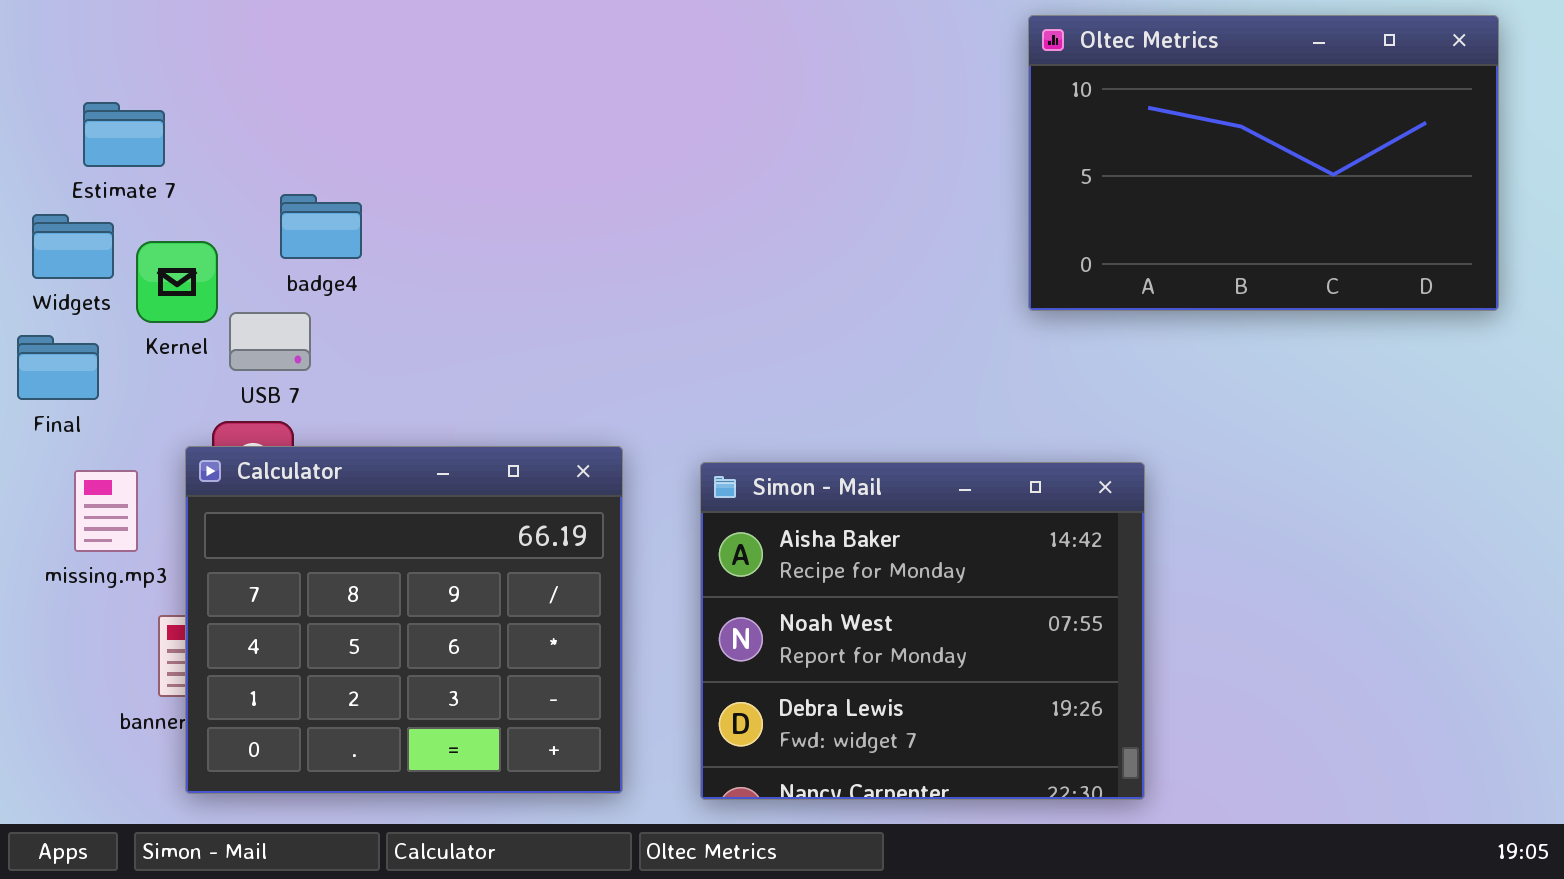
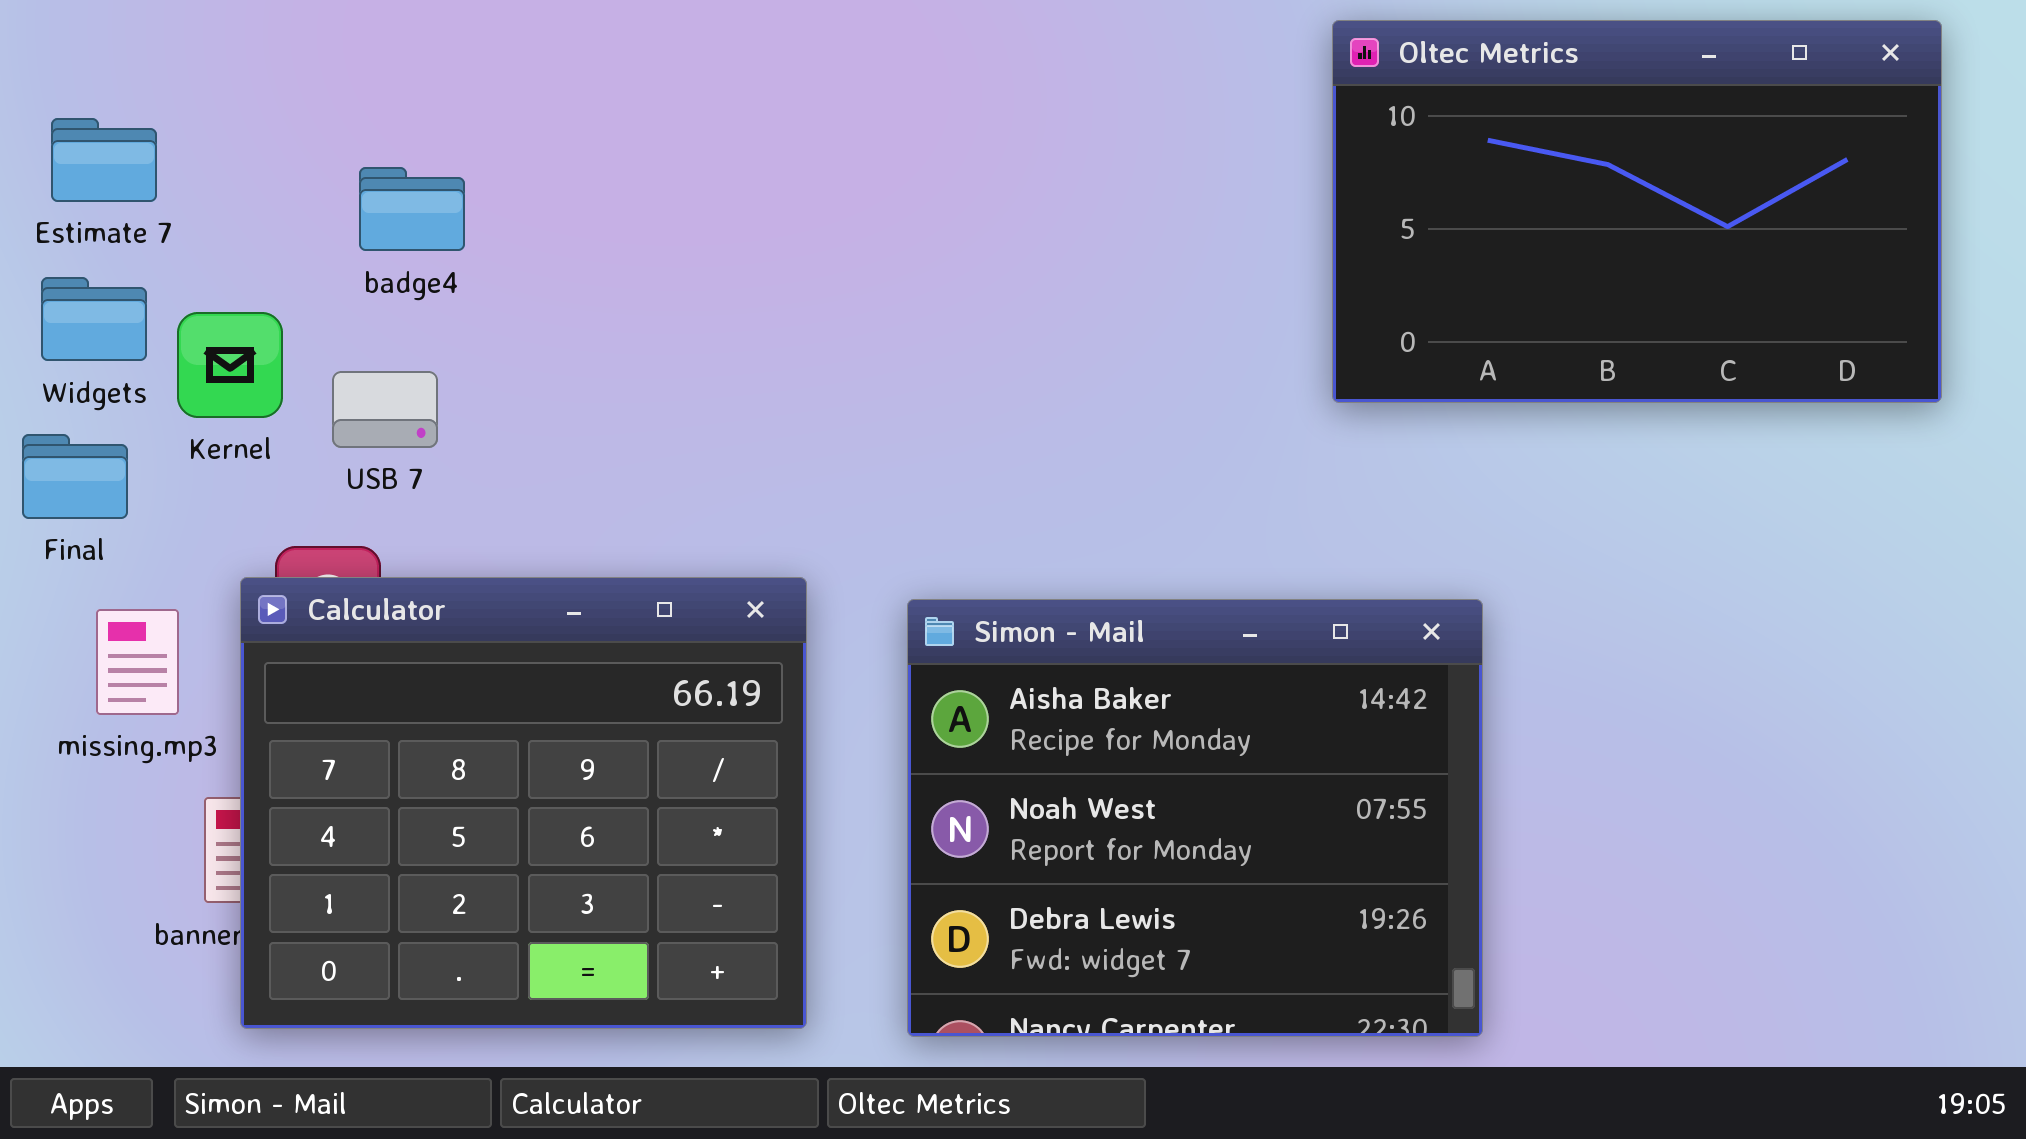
Estimate 7: [83,102,165,167] -> [51,118,157,202], moved
badge4: [280,194,362,259] -> [359,167,465,251], moved
USB 7: [229,312,311,371] -> [332,371,438,448], moved

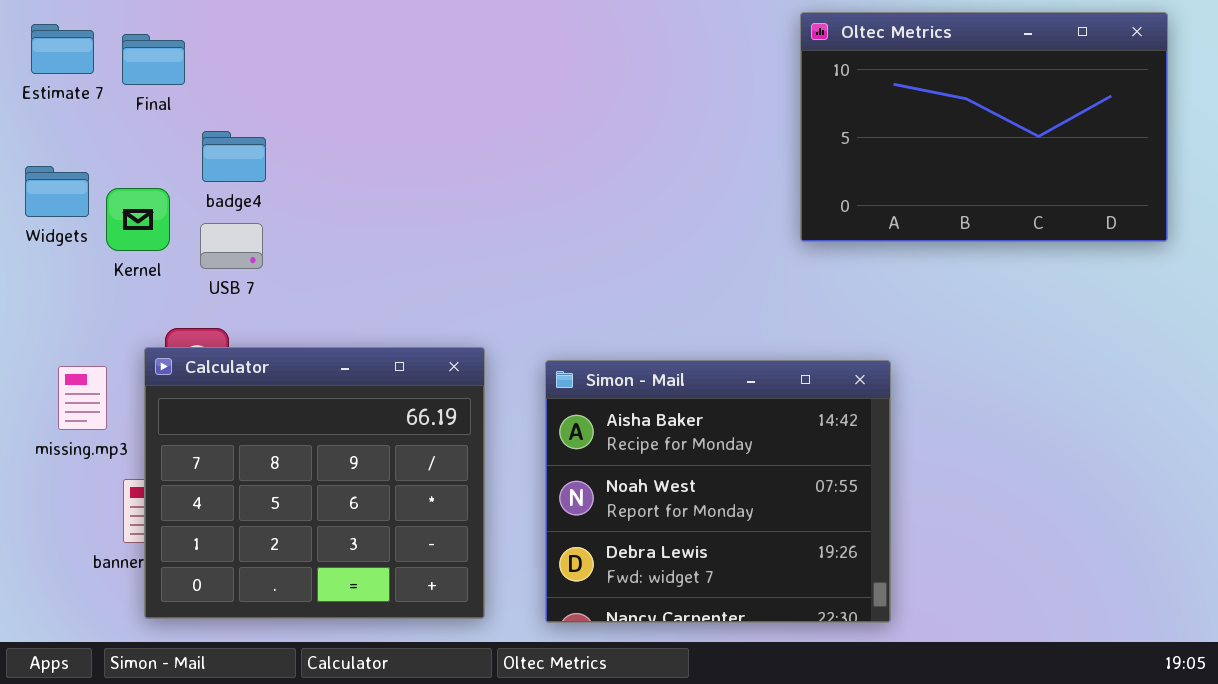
Estimate 7: [51,118,157,202] -> [31,24,94,74], moved
badge4: [359,167,465,251] -> [202,131,266,182], moved
Final: [22,434,128,519] -> [122,34,185,85], moved

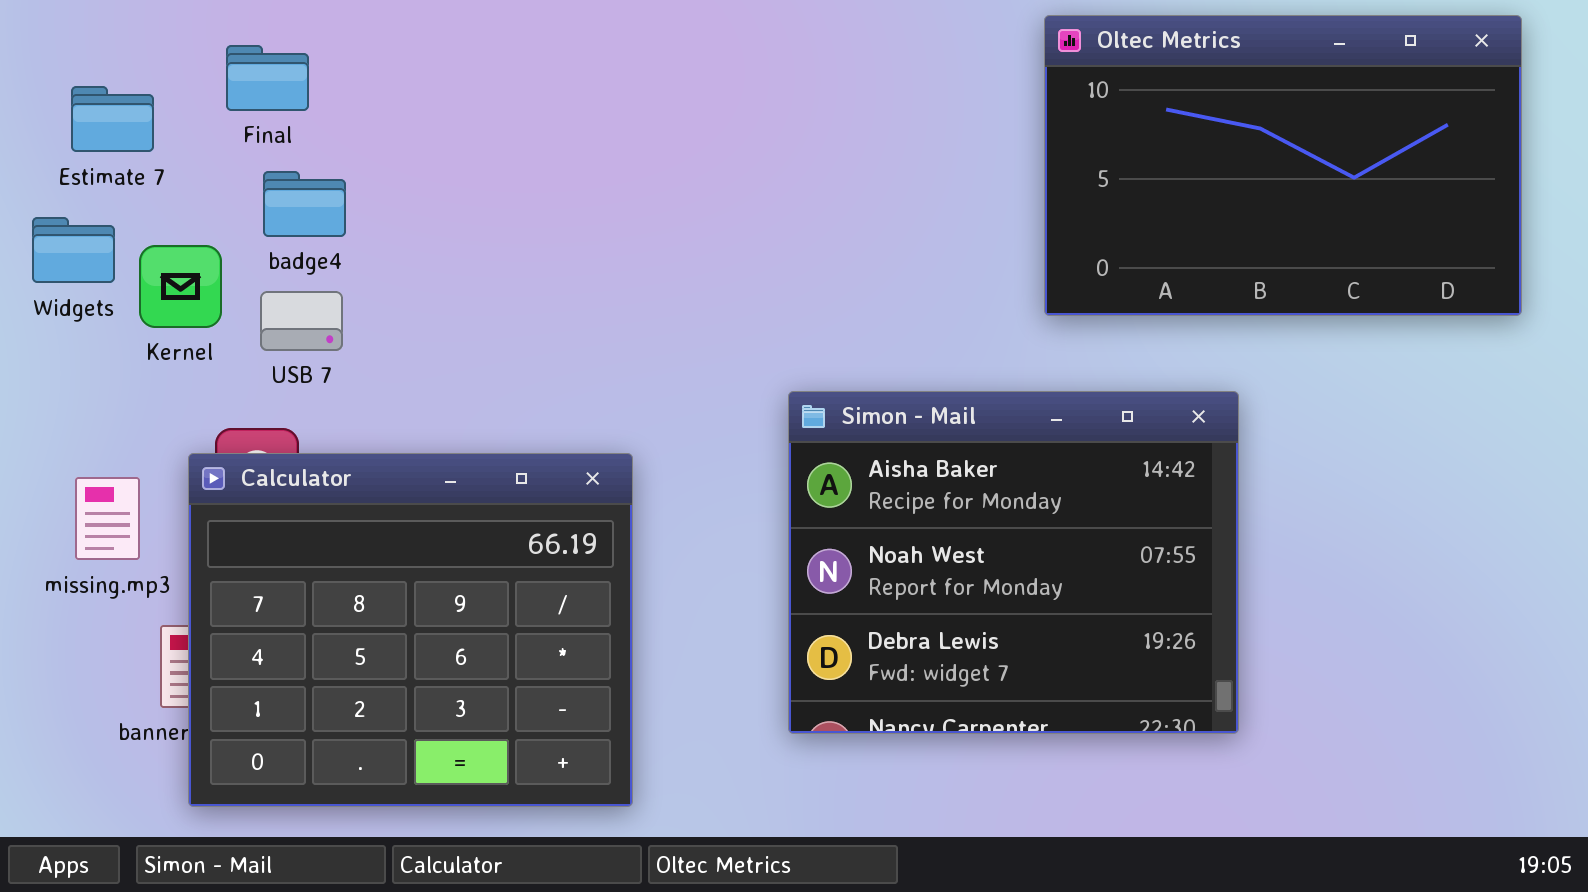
Estimate 7: [31,24,94,74] -> [71,86,154,152], moved
Final: [122,34,185,85] -> [226,45,309,111], moved
Simon - Mail: [545,360,891,623] -> [788,391,1239,734], moved

